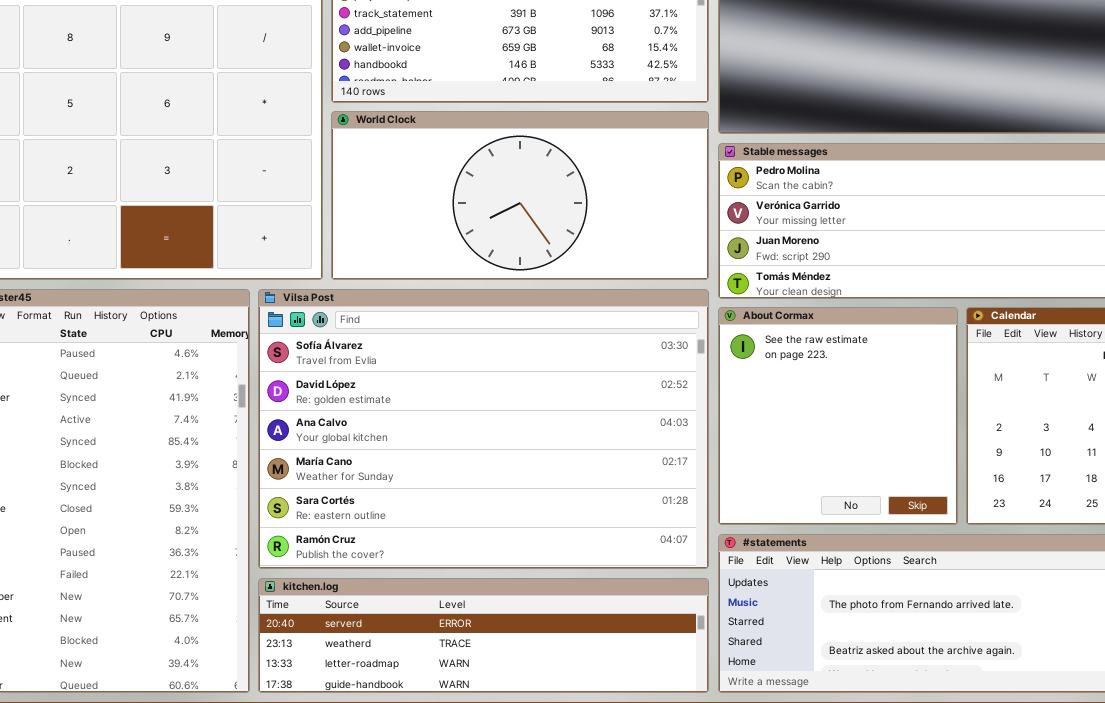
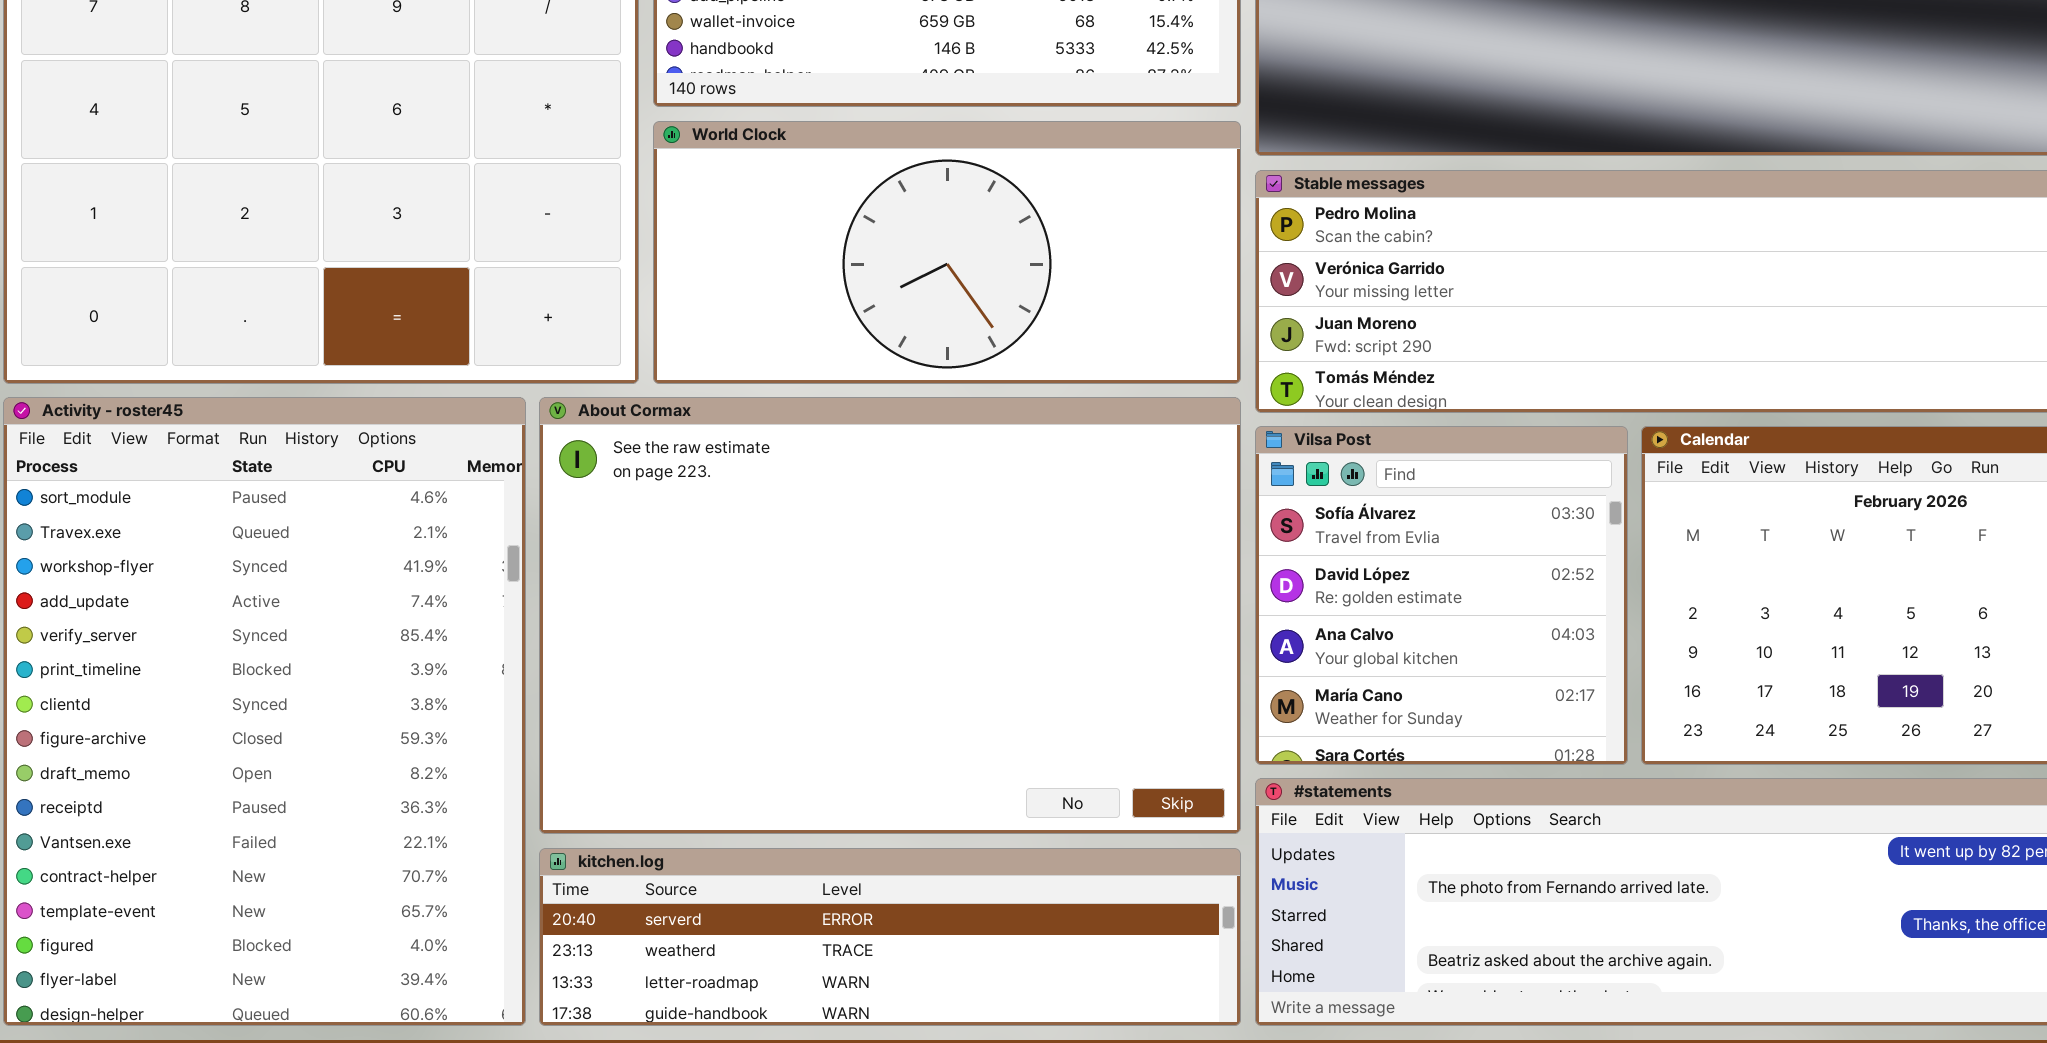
Vilsa Post: [258,289,709,569] -> [1255,426,1628,765], moved, resized
About Cormax: [718,307,958,525] -> [539,397,1241,834], moved, resized

